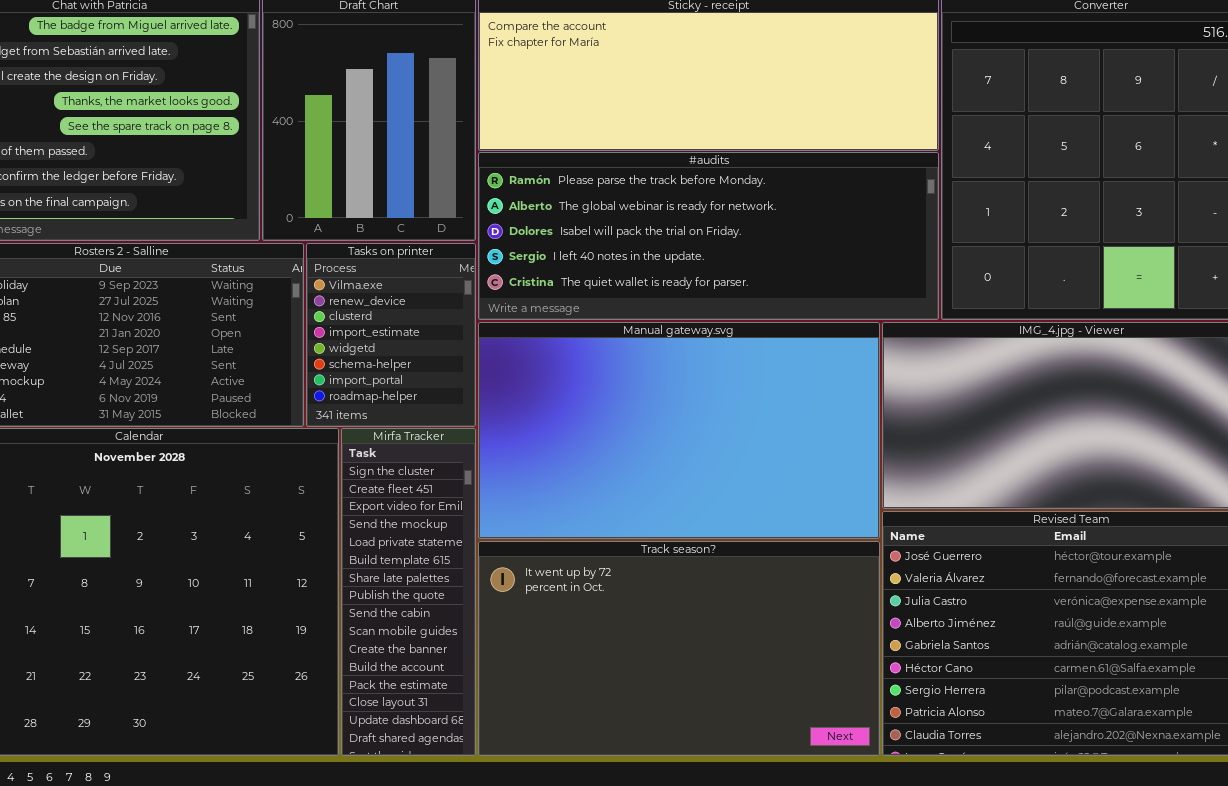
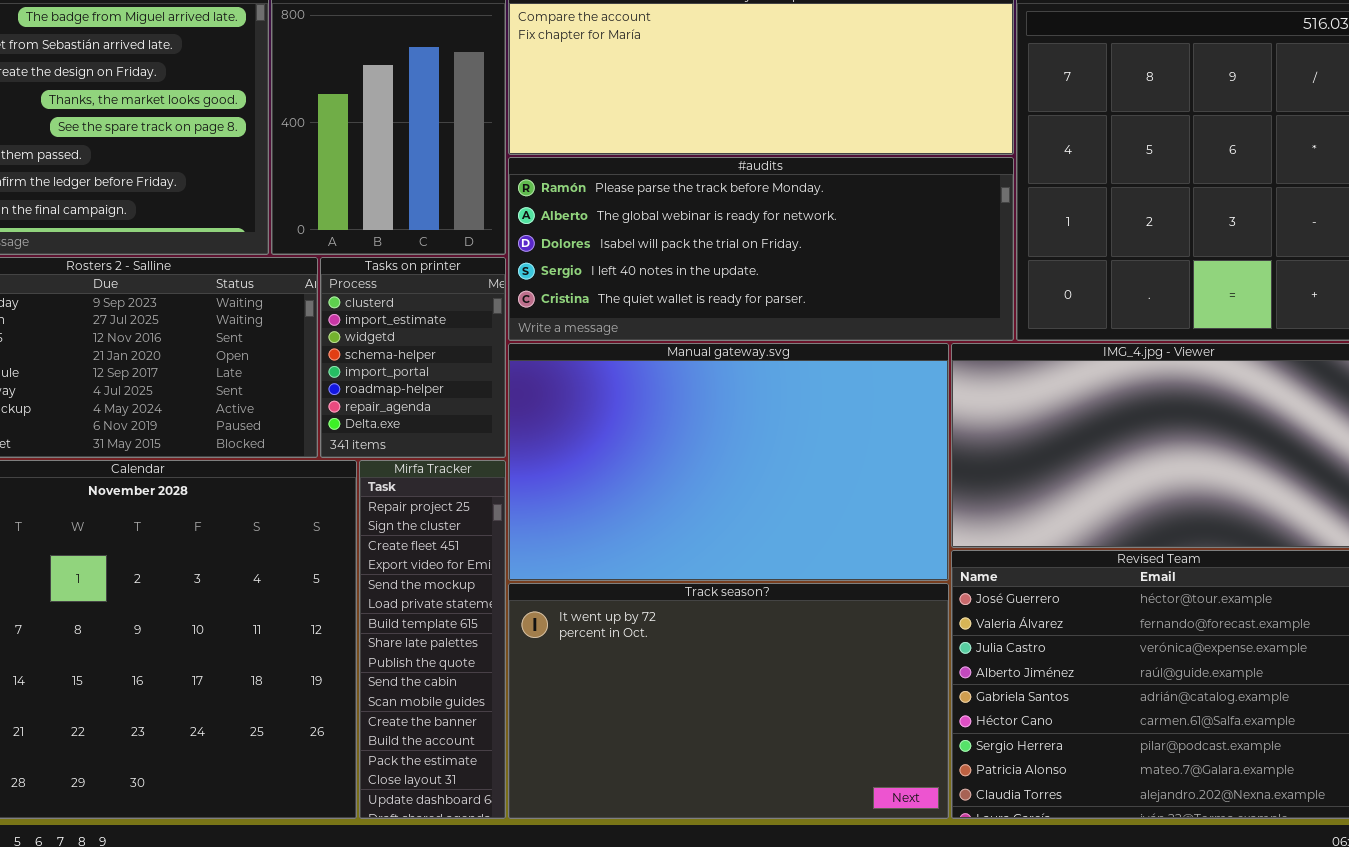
Tasks on printer: [306,243,476,427] -> [320,257,506,458], scrolled down 2 rows
Mirfa Tracker: [341,428,476,756] -> [359,460,506,819], scrolled up 1 row

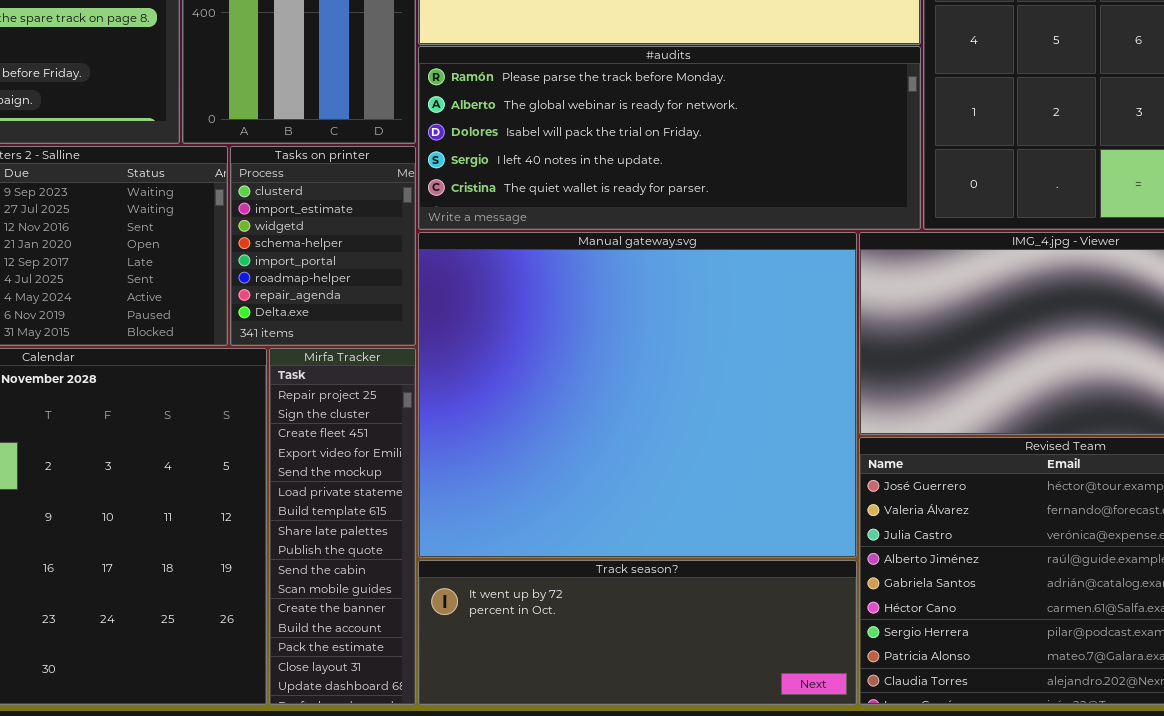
Manual gateway.svg: [508,343,949,581] -> [418,232,857,558], resized
Track season?: [508,583,949,819] -> [418,560,857,705], resized

